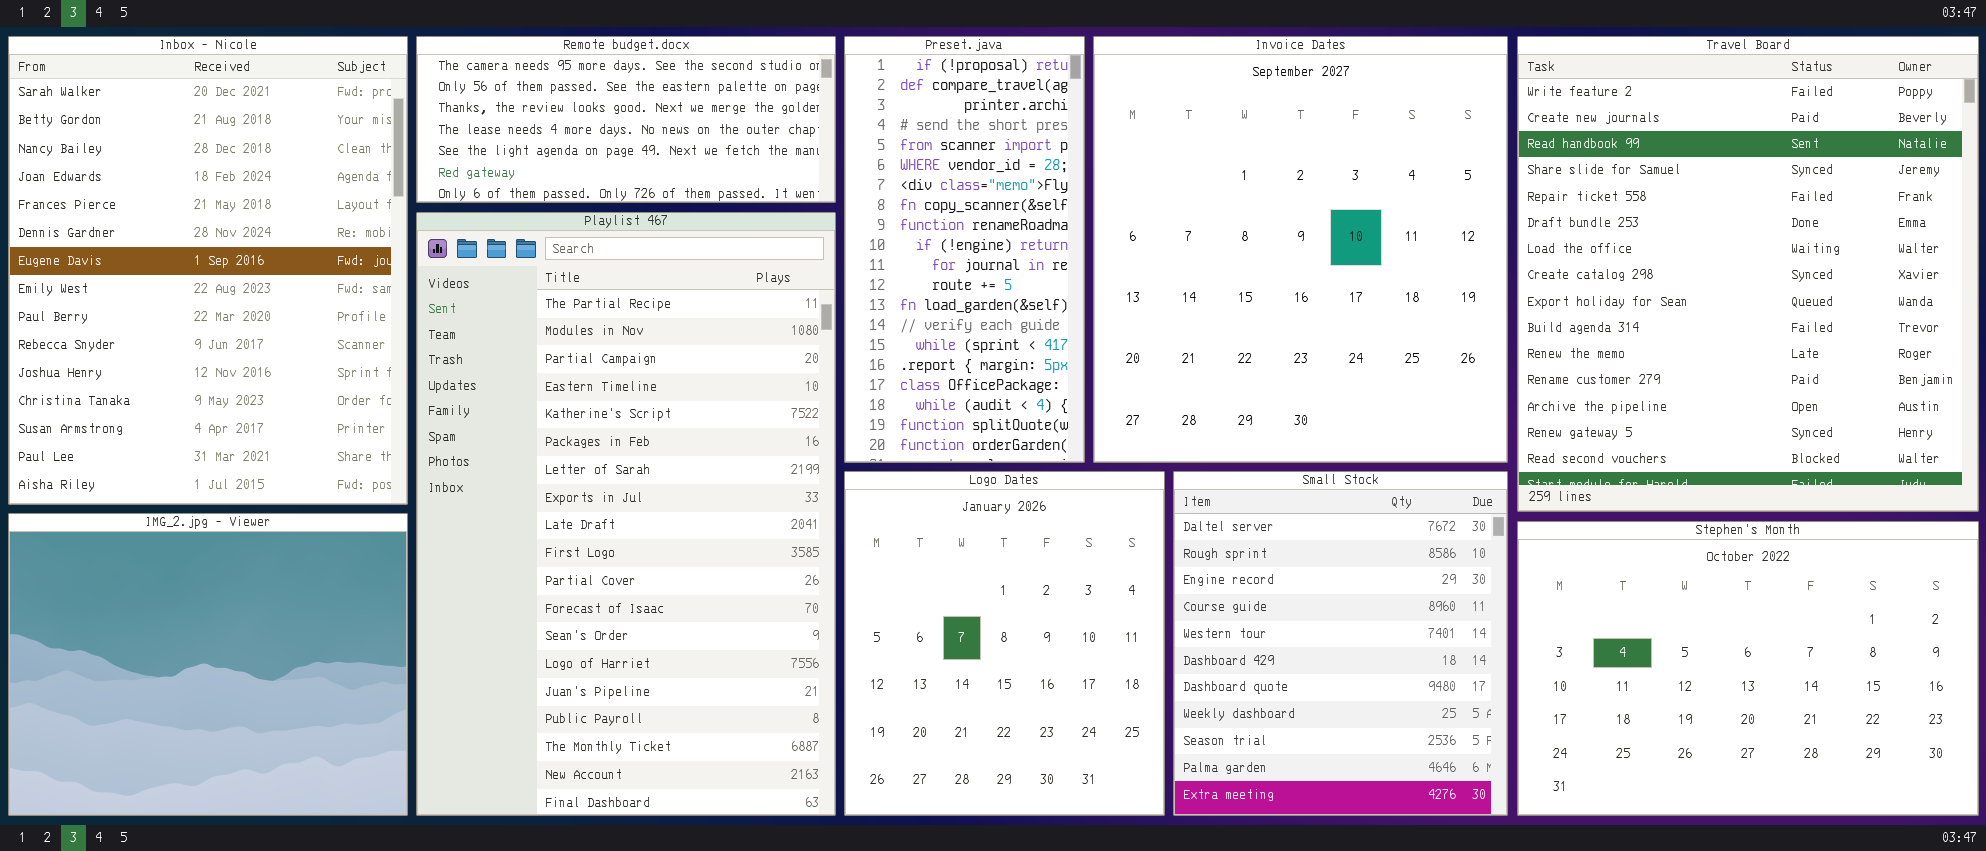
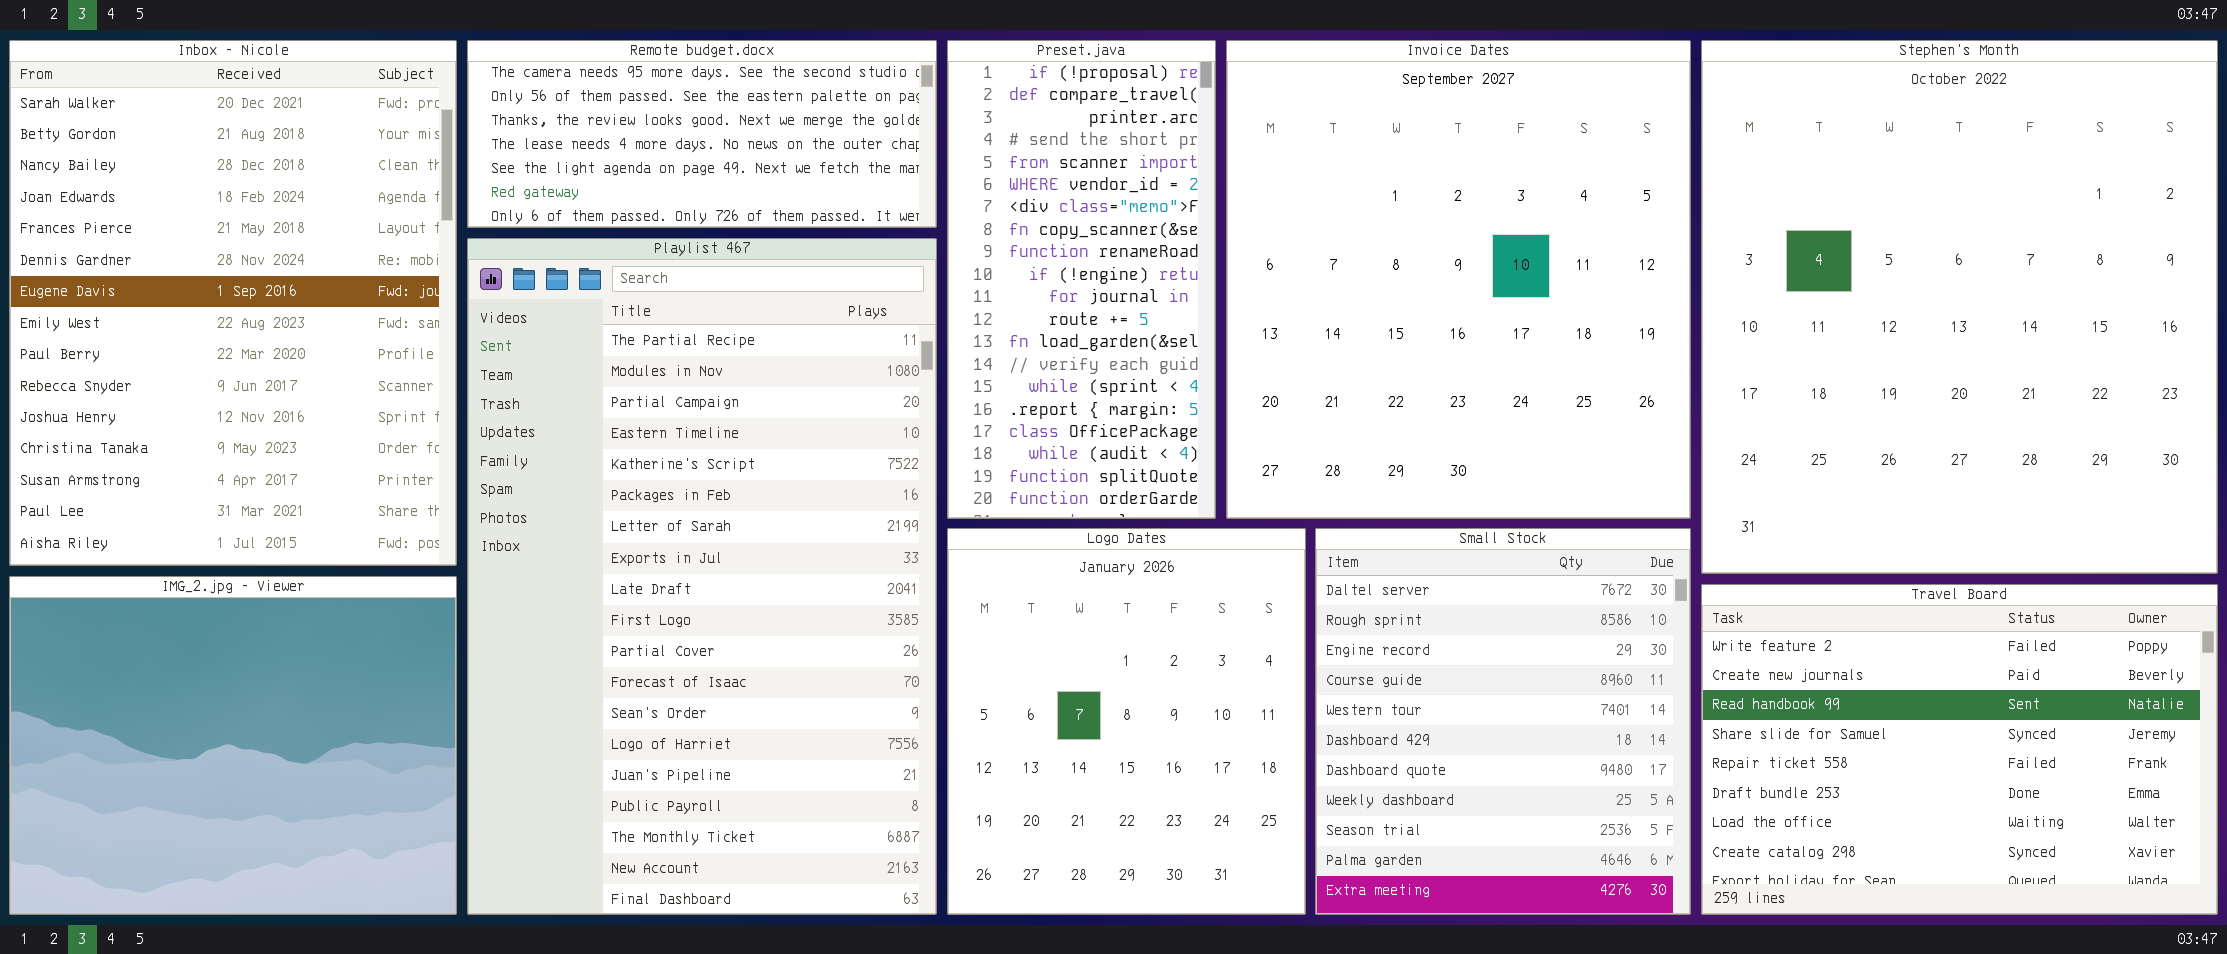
Travel Board: [1517,36,1979,512] -> [1701,584,2218,915], moved, resized
Stephen's Month: [1517,521,1979,816] -> [1701,40,2218,574], moved, resized

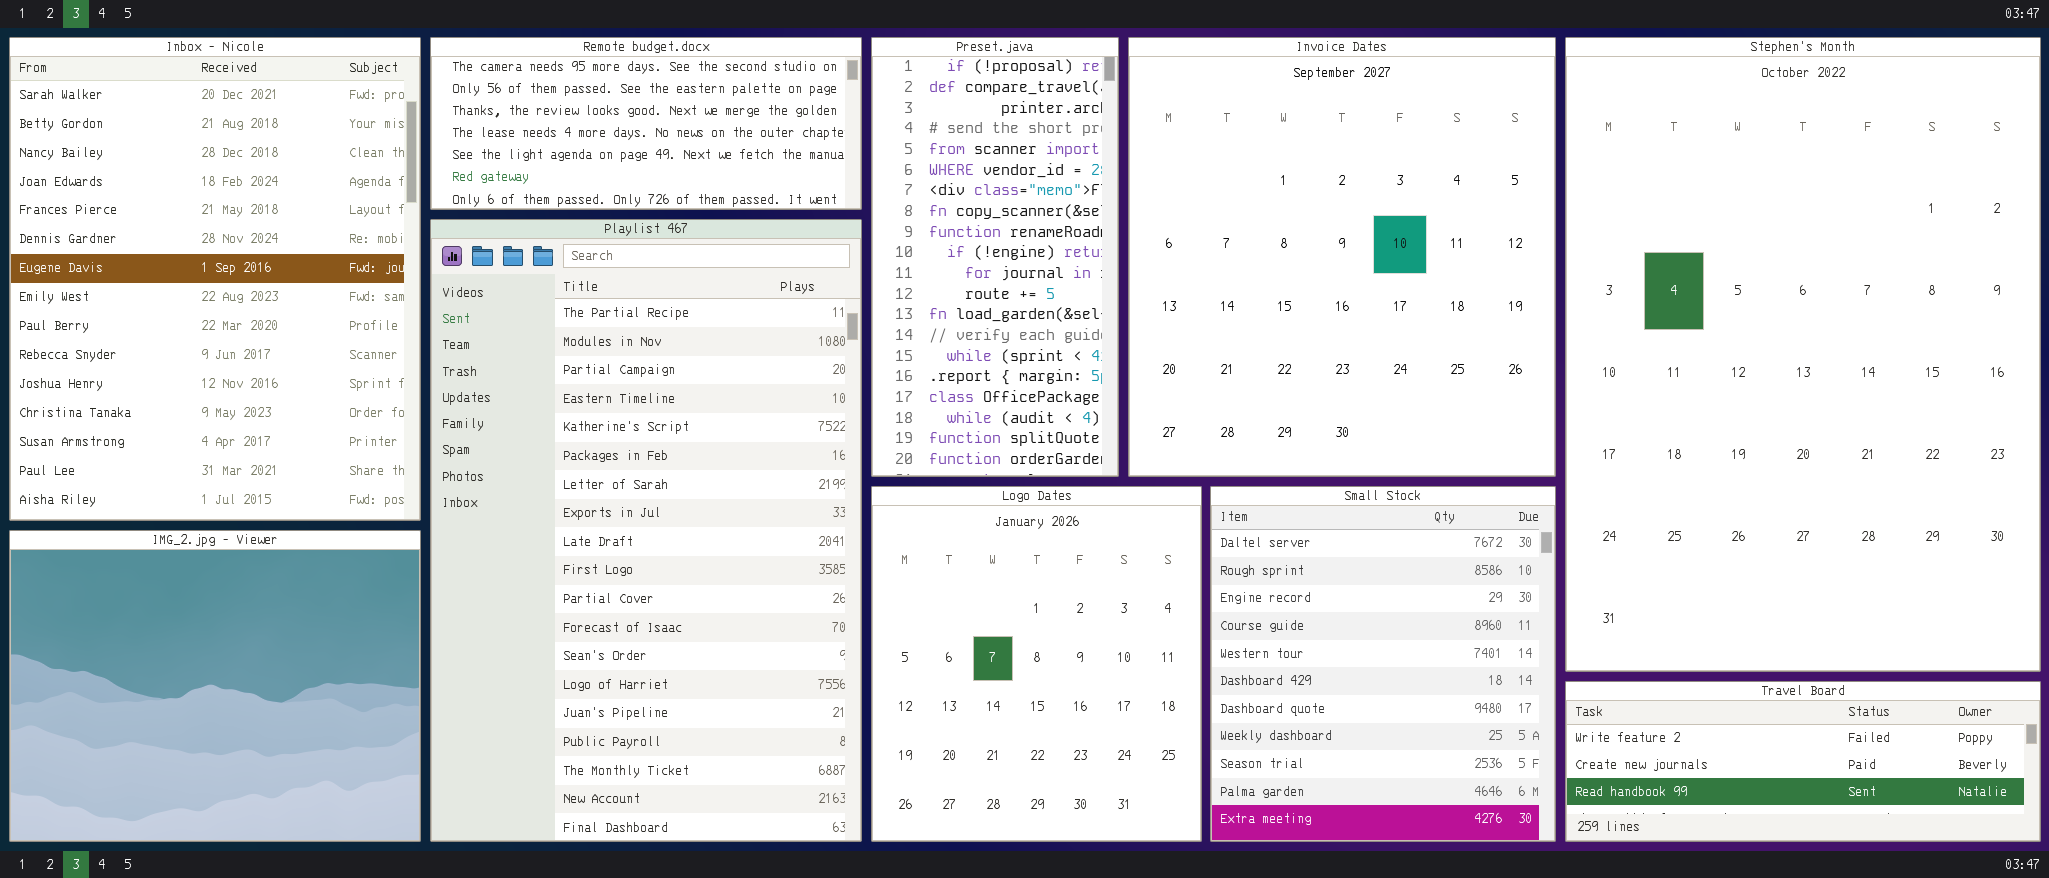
Stephen's Month: [1701,40,2218,574] -> [1565,37,2041,672], resized
Travel Board: [1701,584,2218,915] -> [1565,681,2041,842], resized

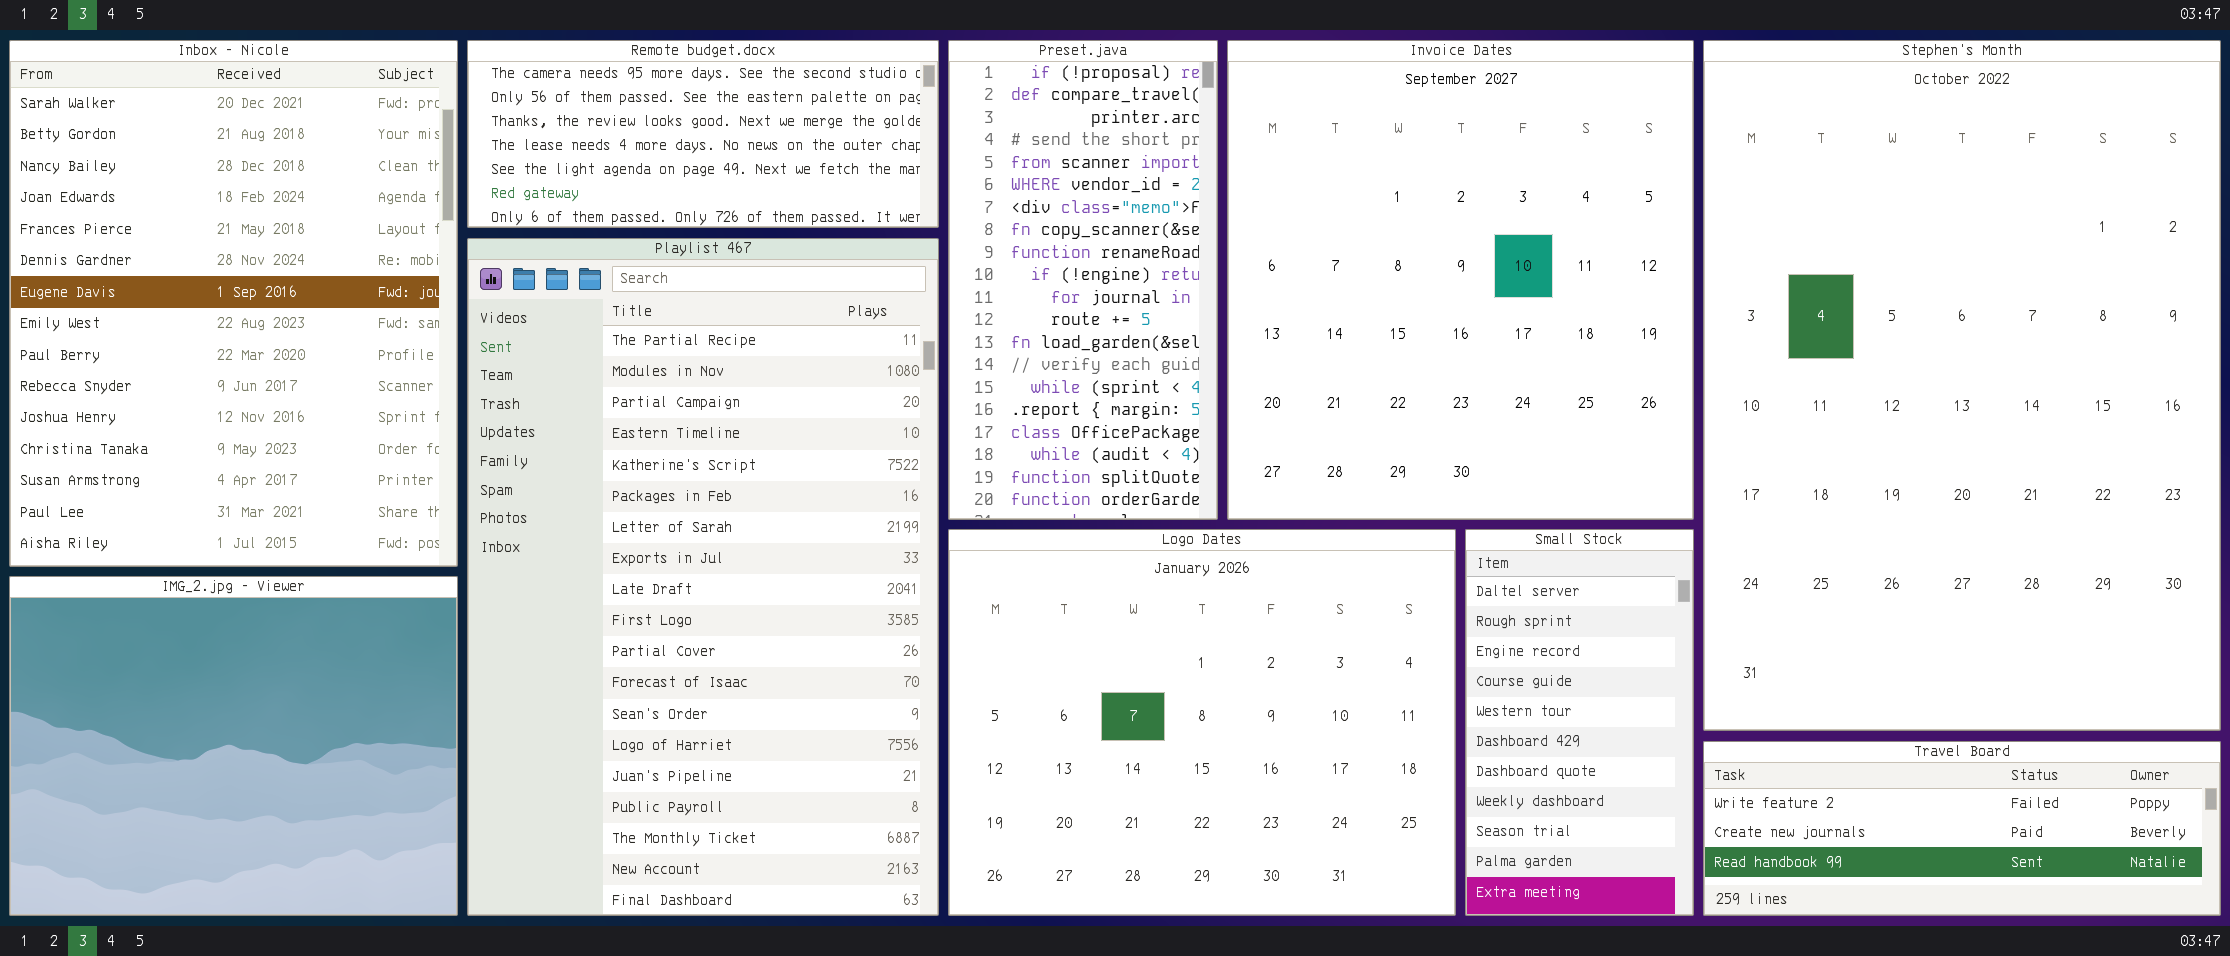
Logo Dates: [871,486,1202,842] -> [948,529,1456,916], resized
Small Stock: [1210,486,1556,842] -> [1465,529,1694,916], resized

